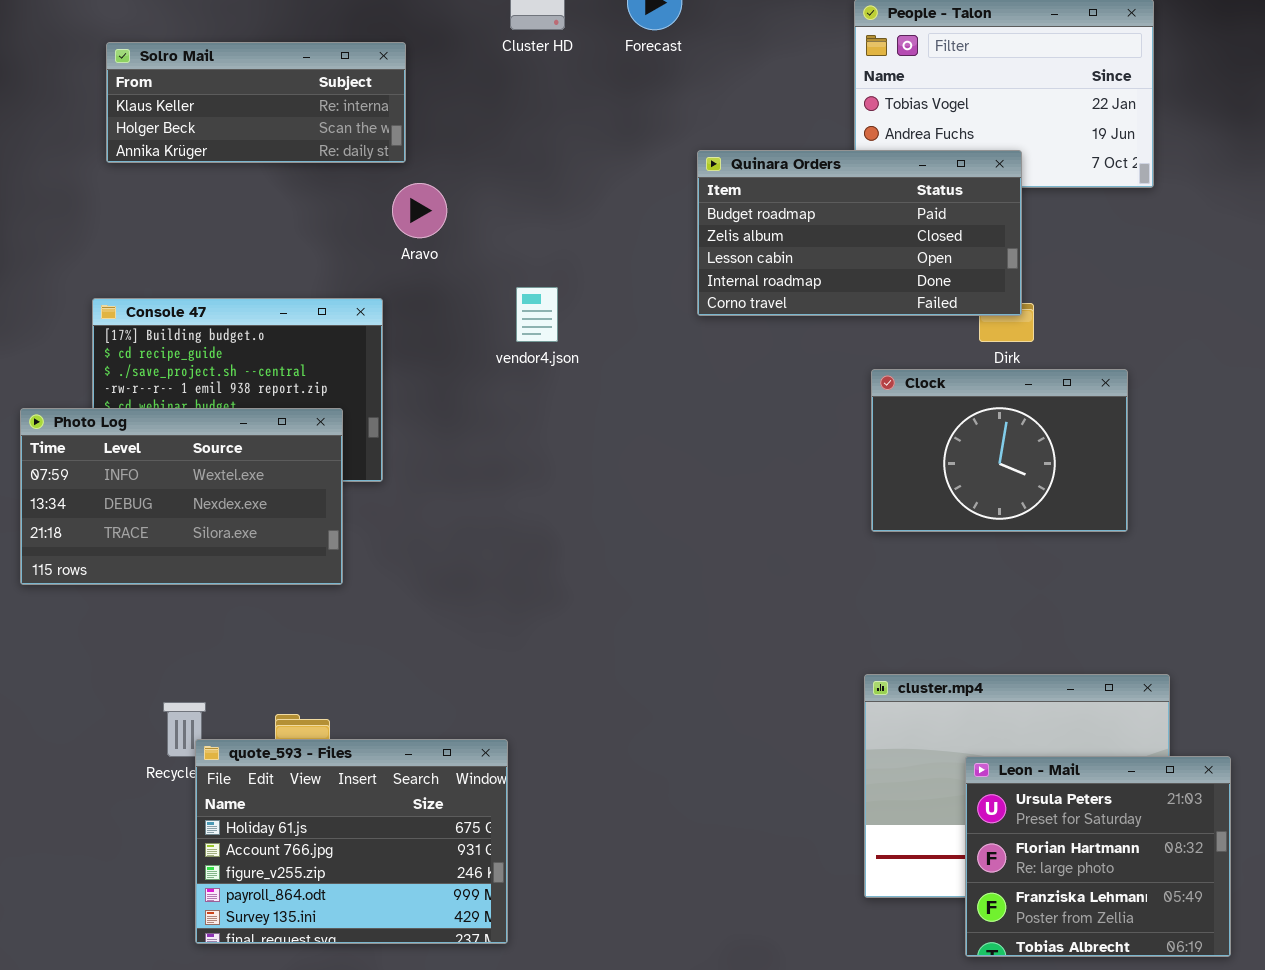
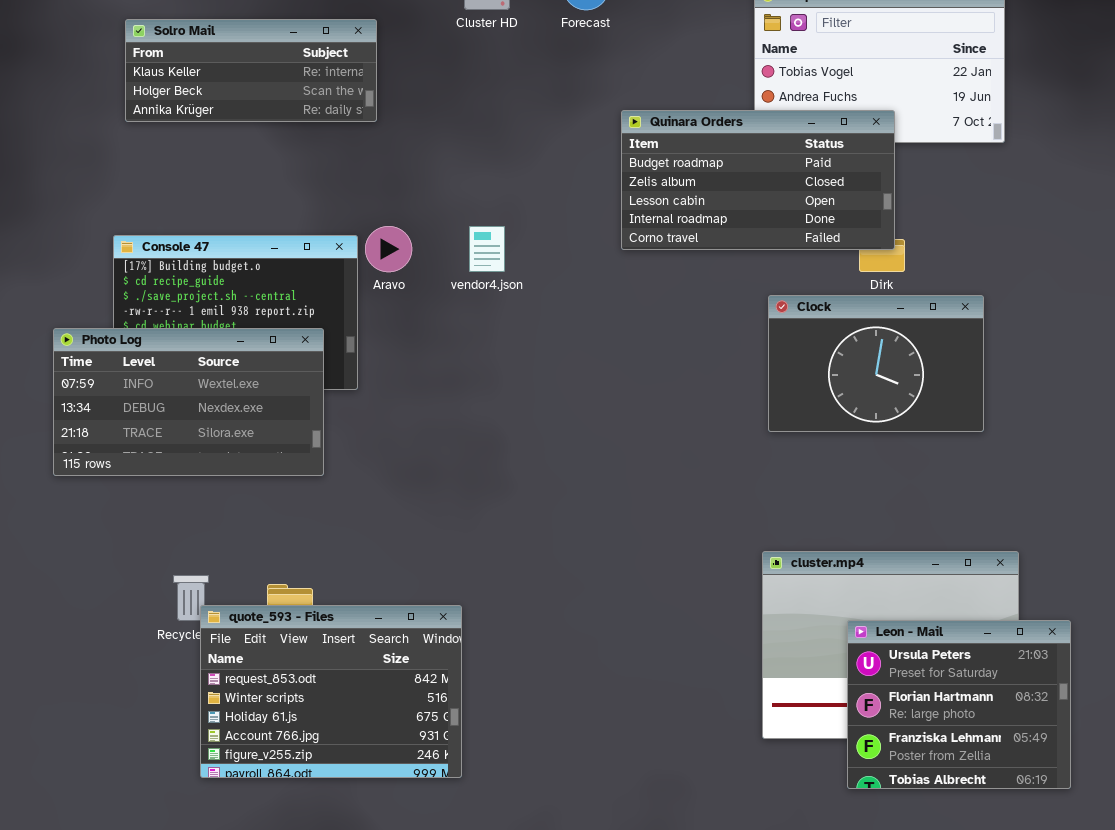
Aravo: [392,183,447,238] -> [365,226,412,272], moved
quote_593 - Files: [195,739,508,944] -> [200,605,462,778], scrolled up 2 rows

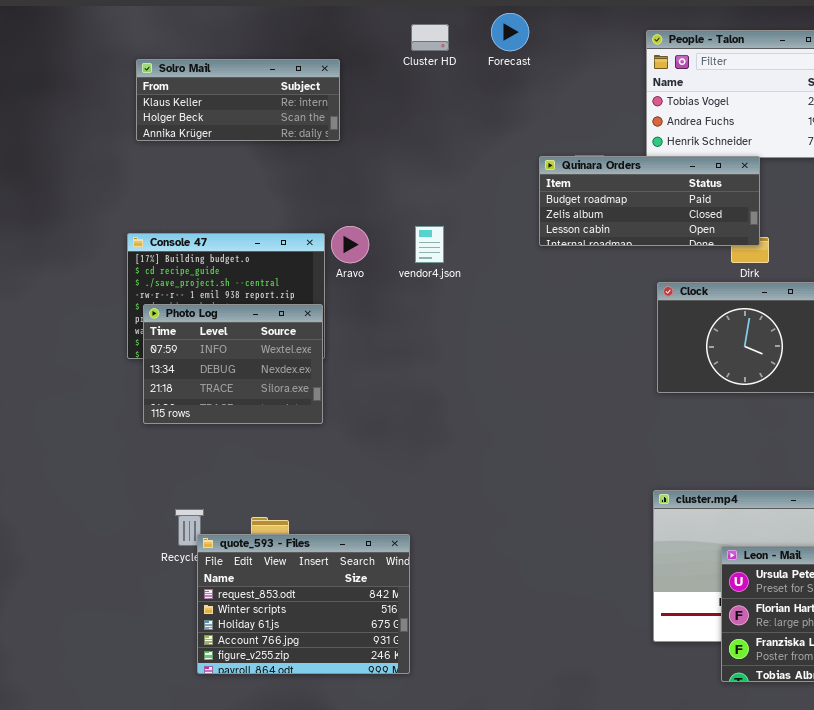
Quinara Orders: [621,110,895,250] -> [539,156,760,246], resized
Photo Log: [53,328,324,476] -> [143,304,323,424], moved, resized

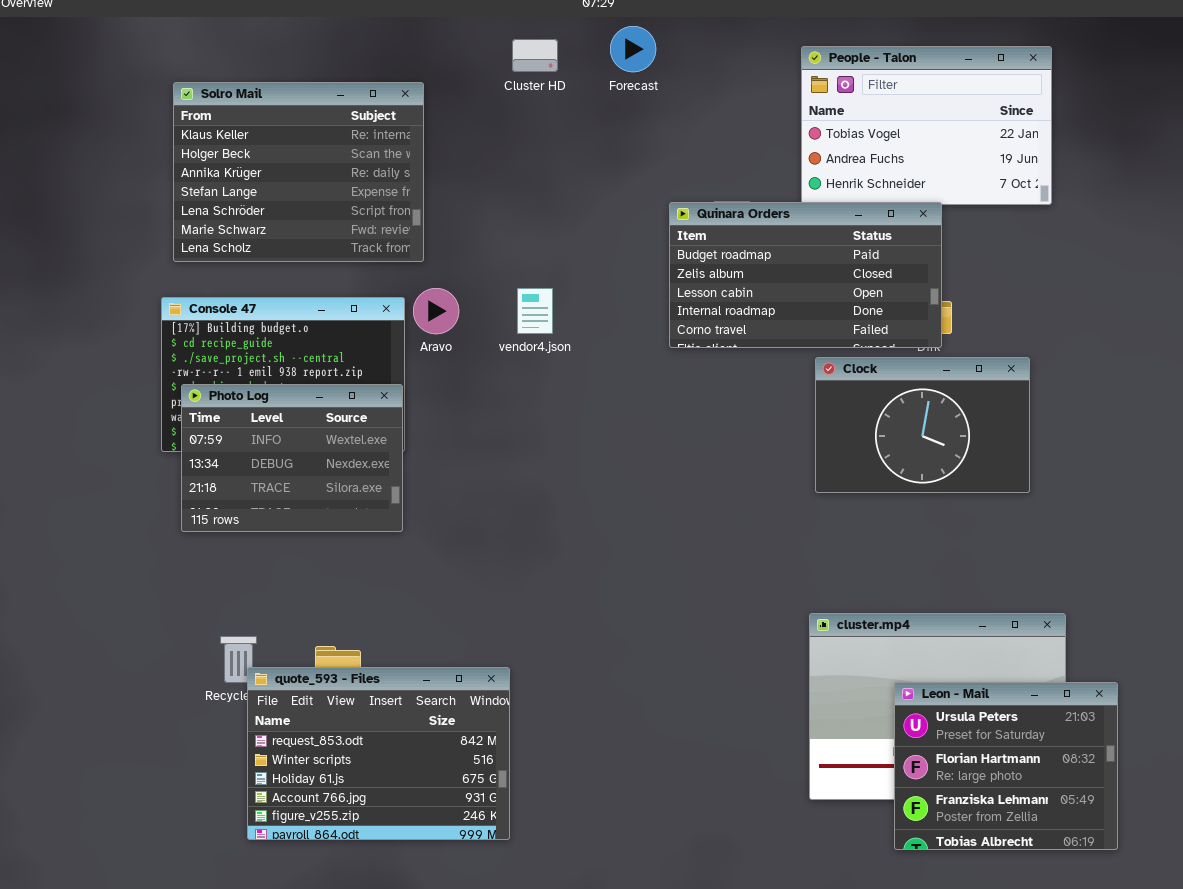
Solro Mail: [136,59,340,141] -> [173,82,424,262], resized
Quinara Orders: [539,156,760,246] -> [669,202,942,348], resized

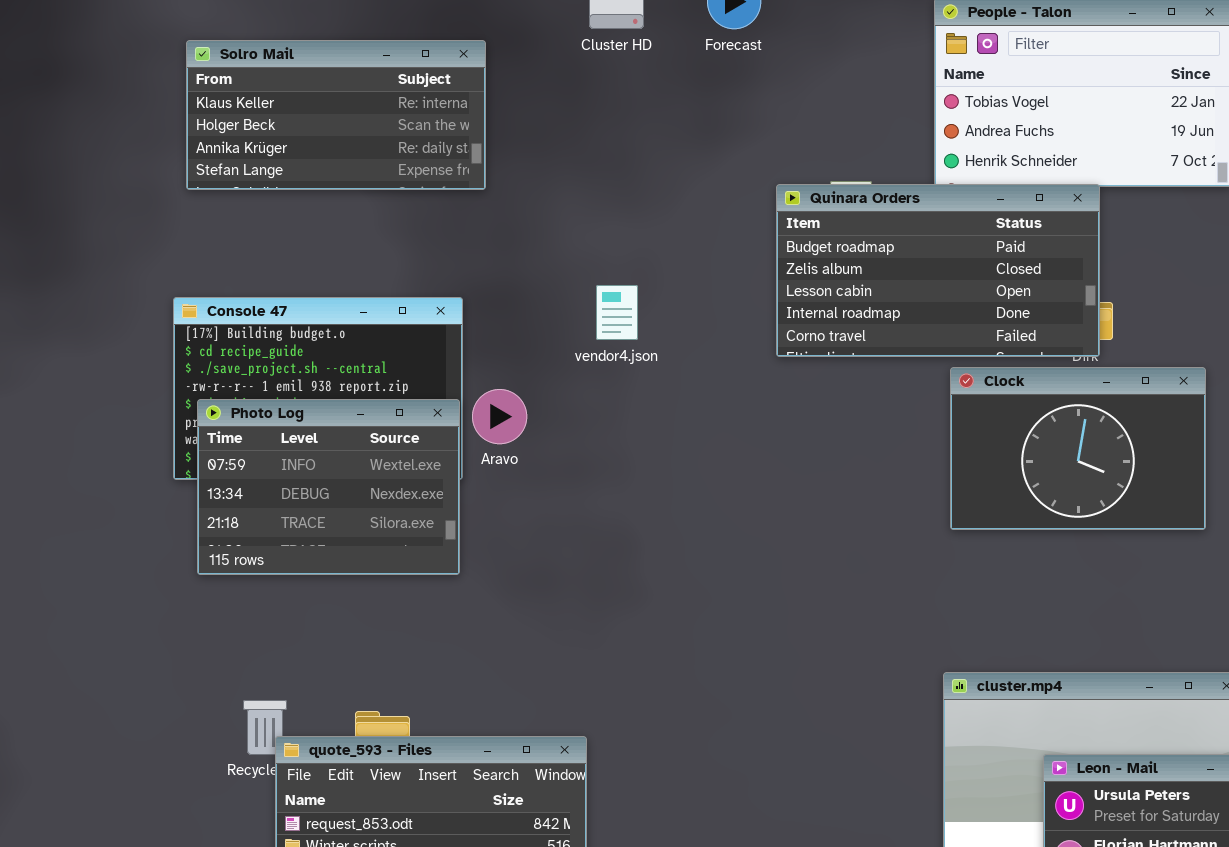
Solro Mail: [173,82,424,262] -> [186,40,486,190], resized
Aravo: [413,288,459,334] -> [472,389,527,444], moved

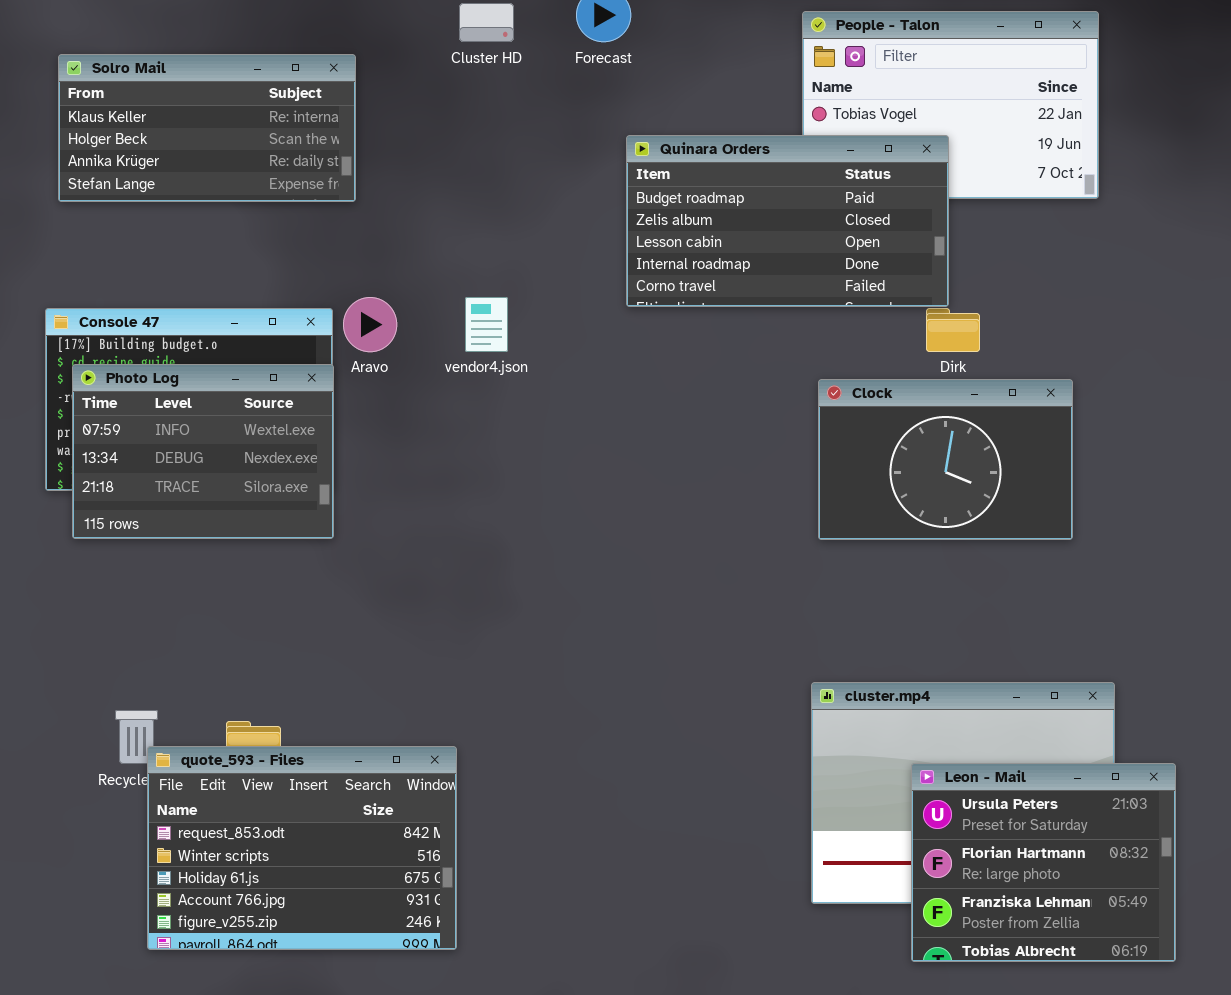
Quinara Orders: [776,184,1100,357] -> [626,135,949,307], moved
Aravo: [472,389,527,444] -> [343,297,397,352], moved
Photo Log: [197,399,460,575] -> [72,364,334,539], moved

